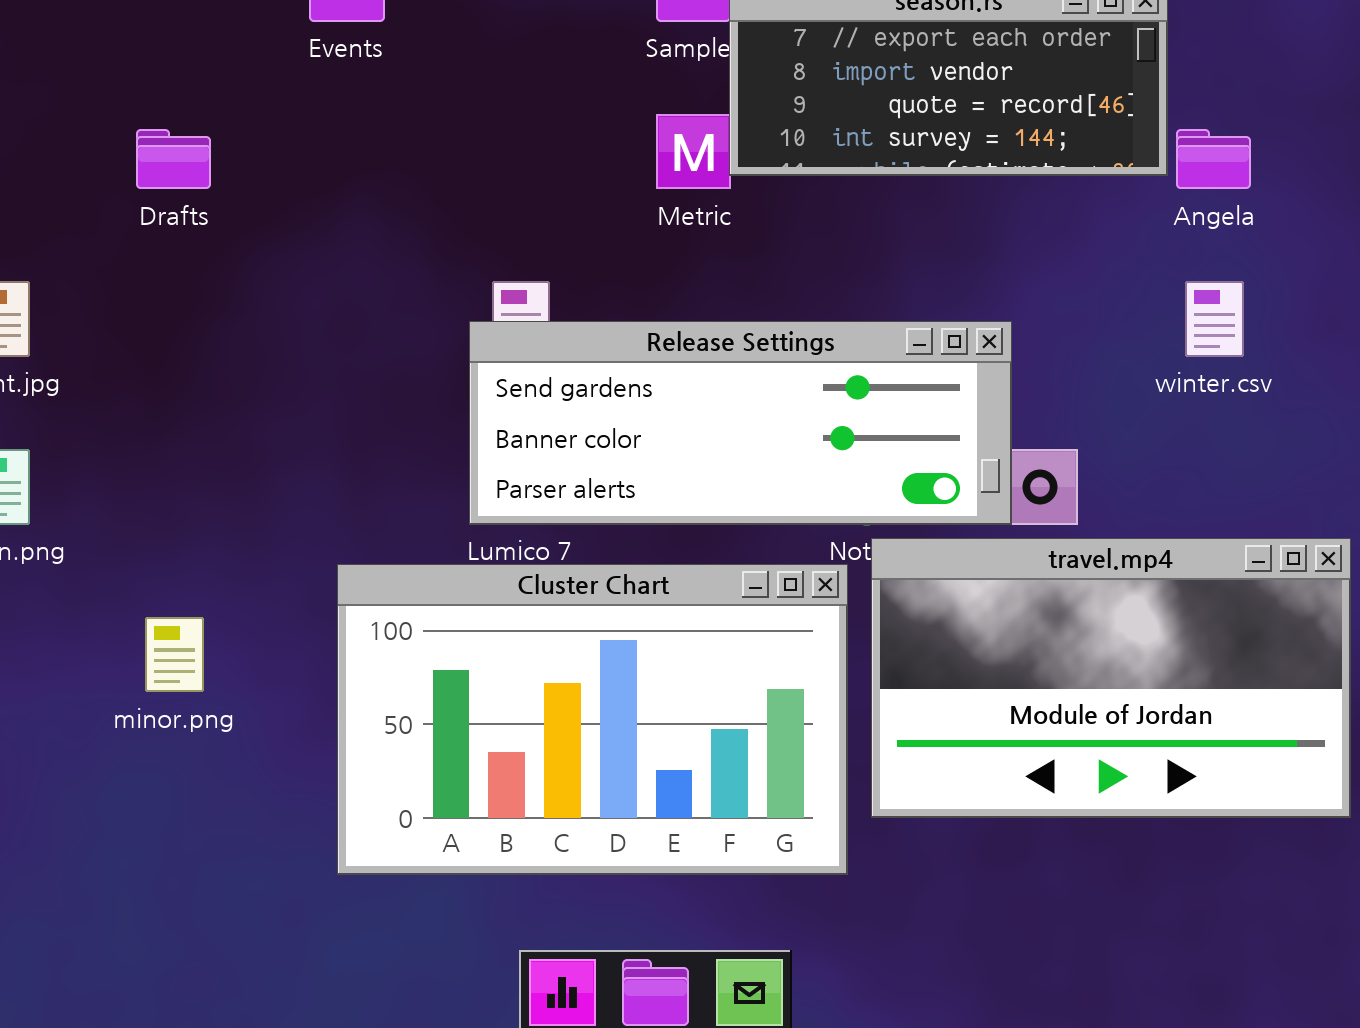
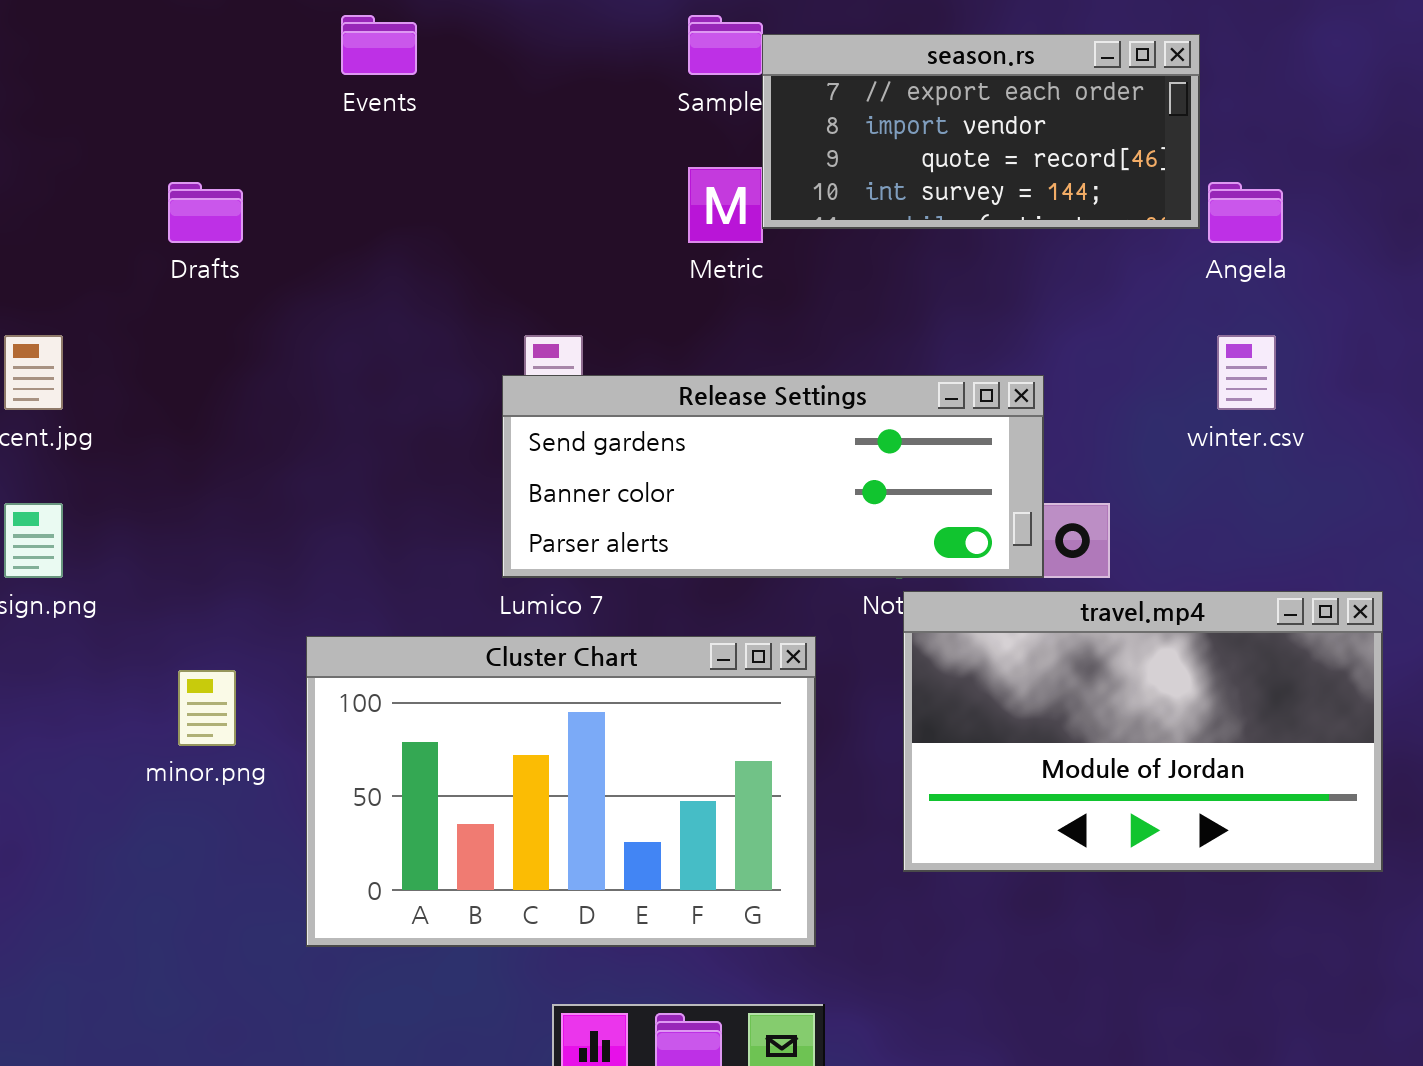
Cluster Chart: [337,564,848,875] -> [306,636,816,947], moved

